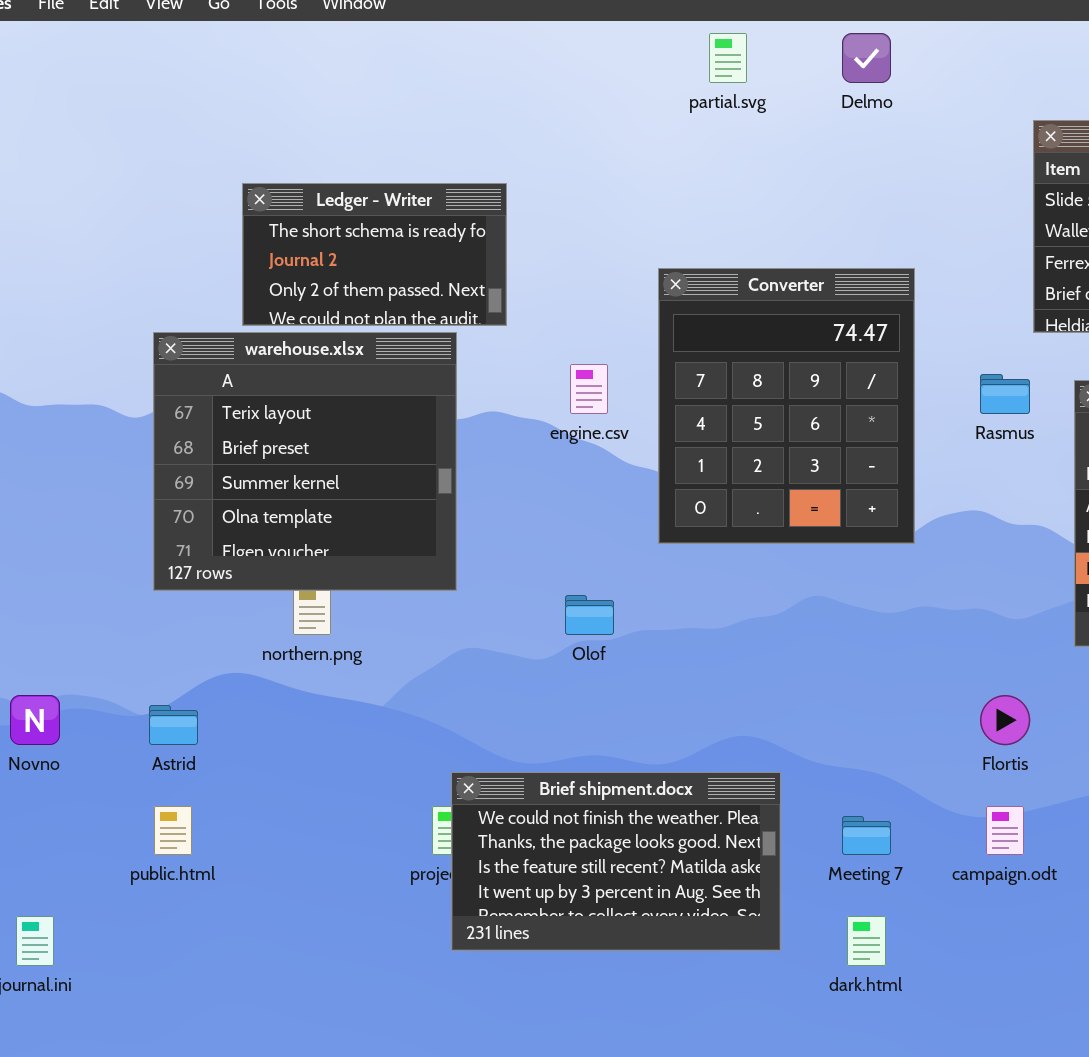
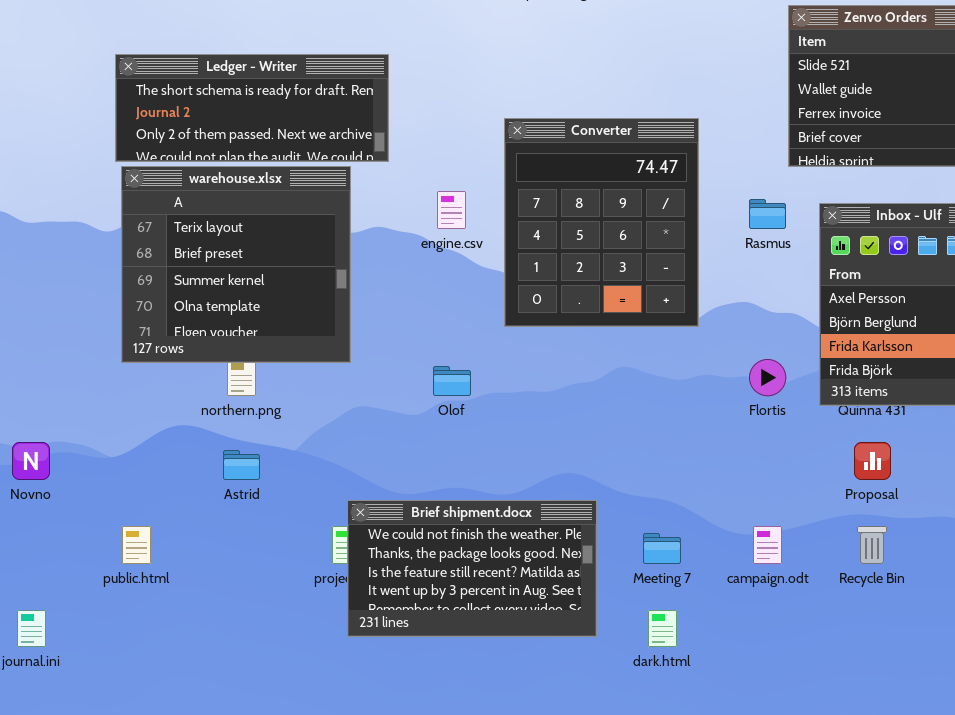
Ledger - Writer: [242,183,507,326] -> [115,54,389,162], resized
Flortis: [980,695,1030,745] -> [749,359,786,396], moved
Astrid: [149,705,198,745] -> [223,450,260,480], moved

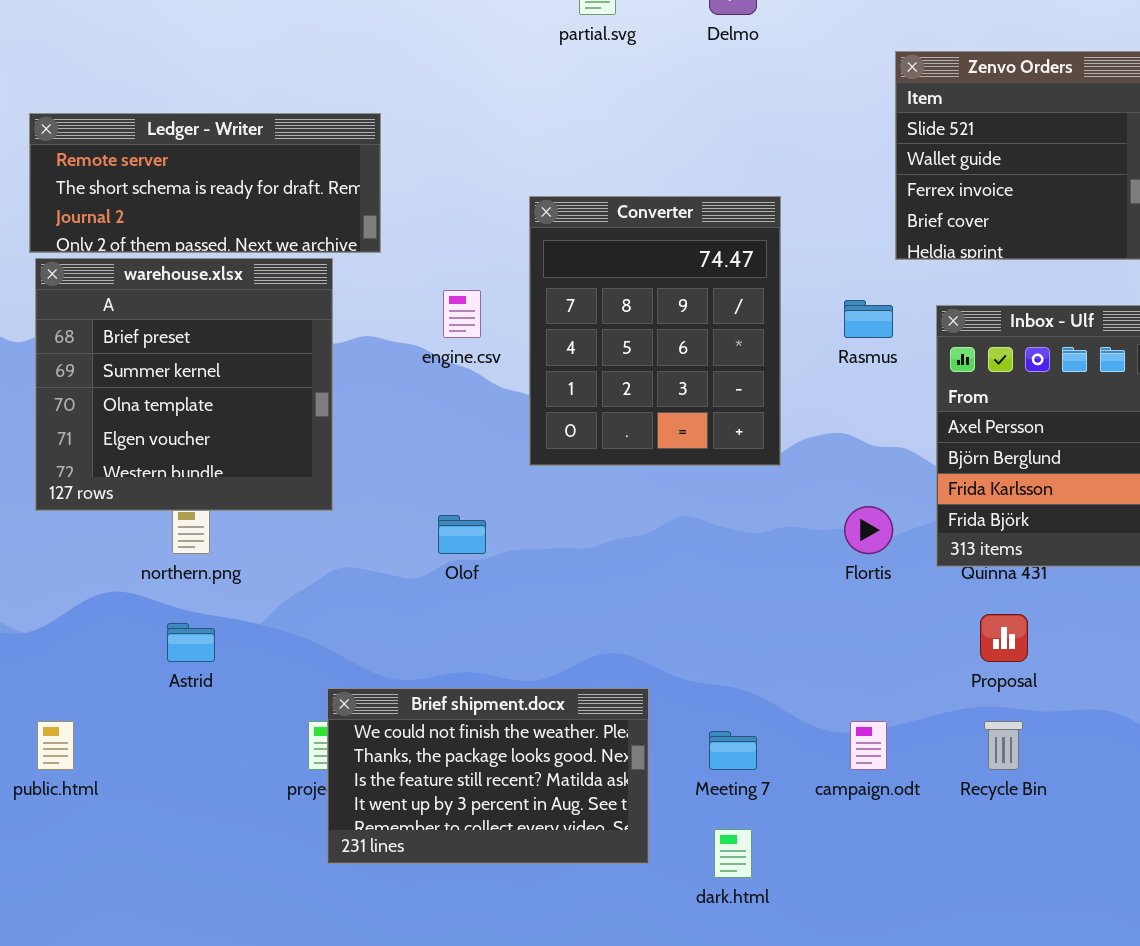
Ledger - Writer: [115,54,389,162] -> [29,113,381,253], scrolled up 1 row
warehouse.xlsx: [121,166,351,363] -> [35,258,333,511], scrolled down 1 row

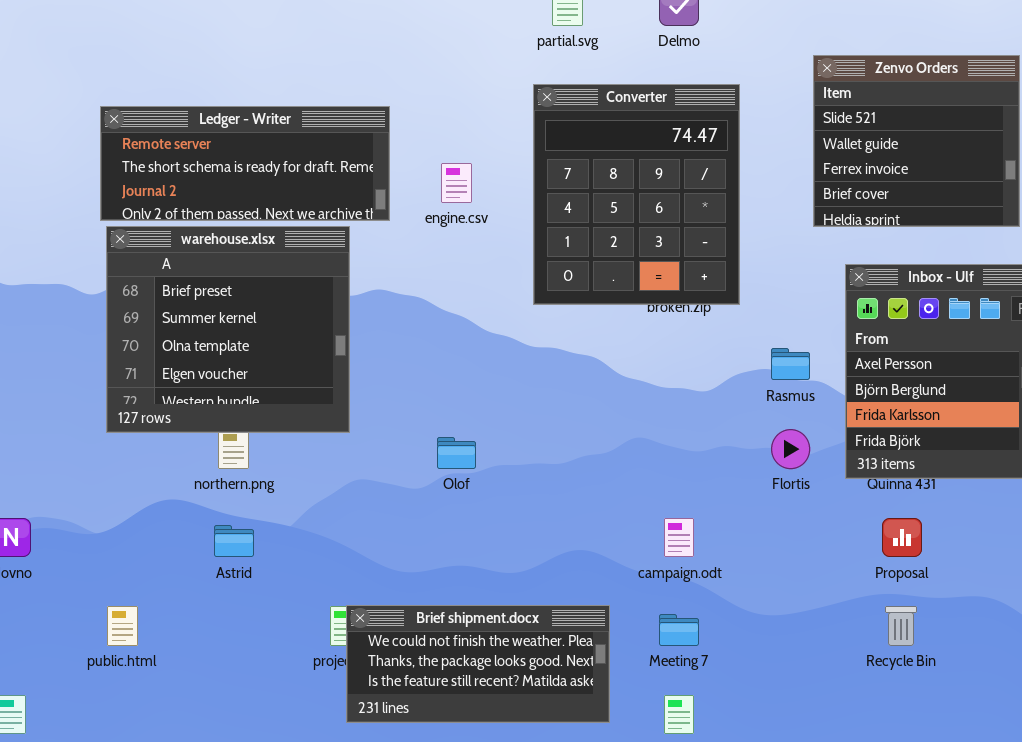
Converter: [529,196,781,466] -> [533,84,740,305], moved
engine.csv: [443,290,481,338] -> [441,163,472,203], moved
Rasmus: [844,300,893,338] -> [771,348,810,380], moved
Brief shipment.docx: [327,688,649,864] -> [346,605,610,723], resized
campaign.odt: [850,721,887,770] -> [664,518,694,557], moved

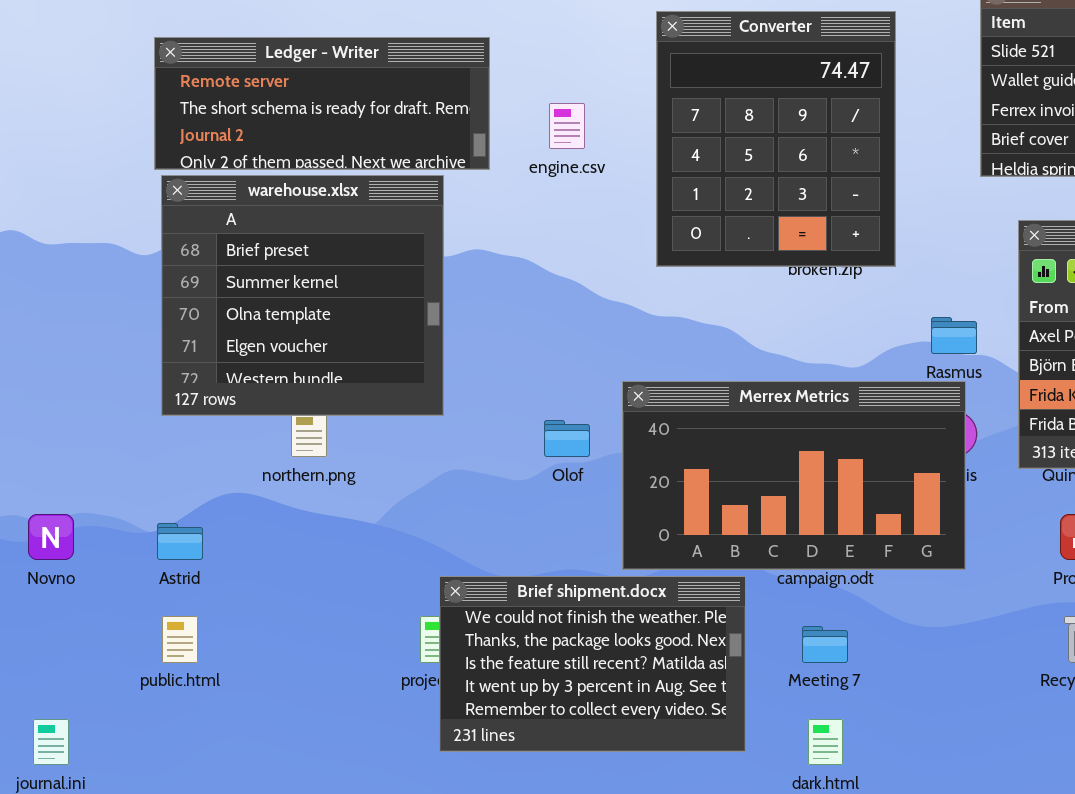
Merrex Metrics: none -> [622,381,966,570], opened
Astrid: [214,525,254,557] -> [157,523,203,560], moved
Brief shipment.docx: [346,605,610,723] -> [439,576,746,752], resized

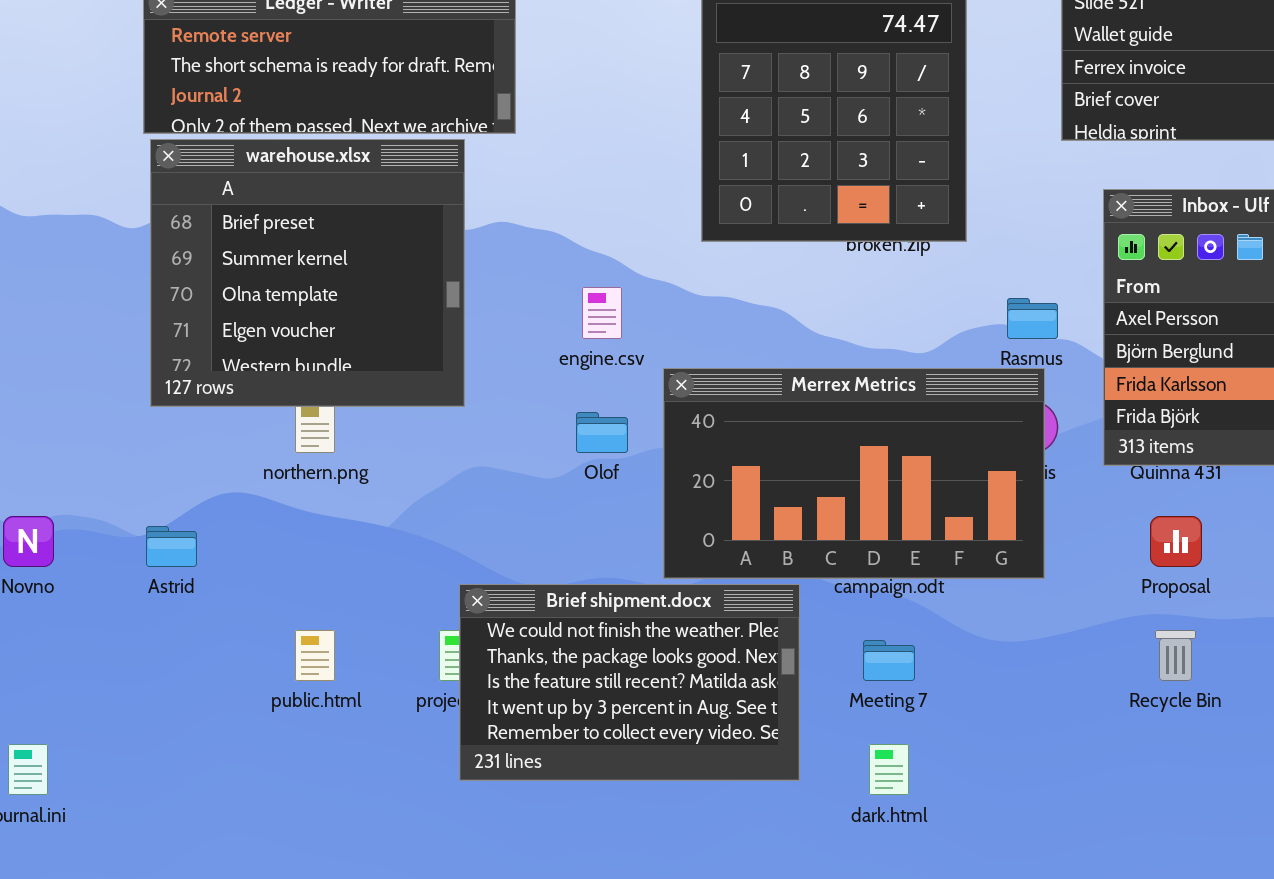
engine.csv: [549,103,585,149] -> [582,287,622,339], moved
public.html: [162,616,198,663] -> [295,630,335,681], moved

